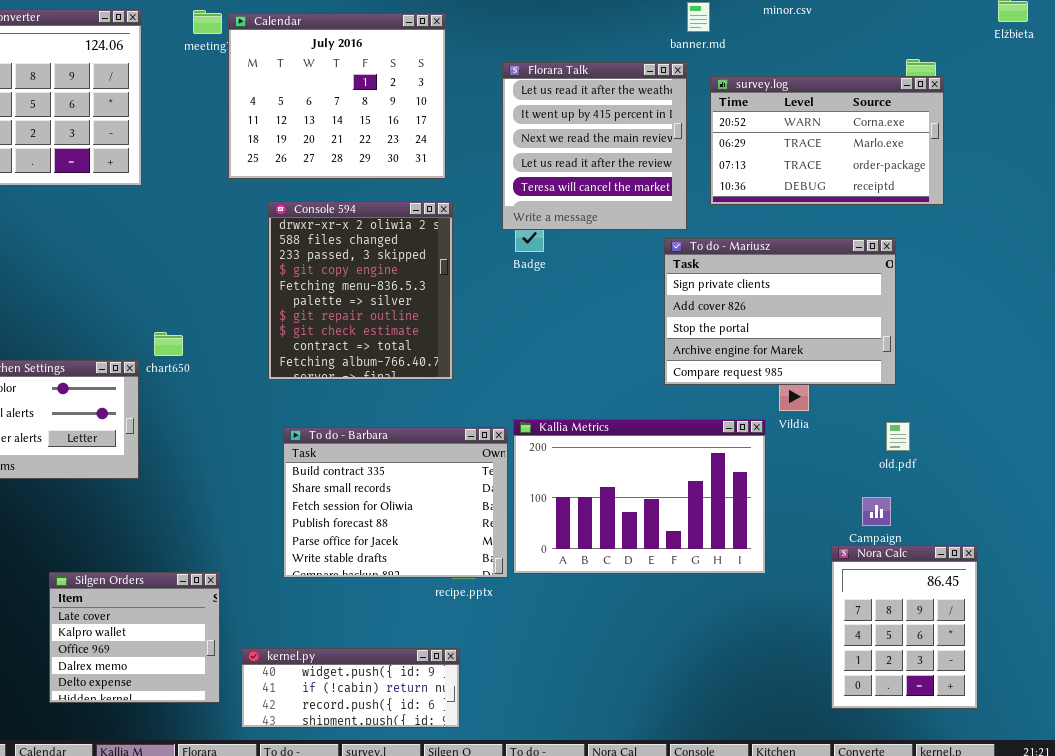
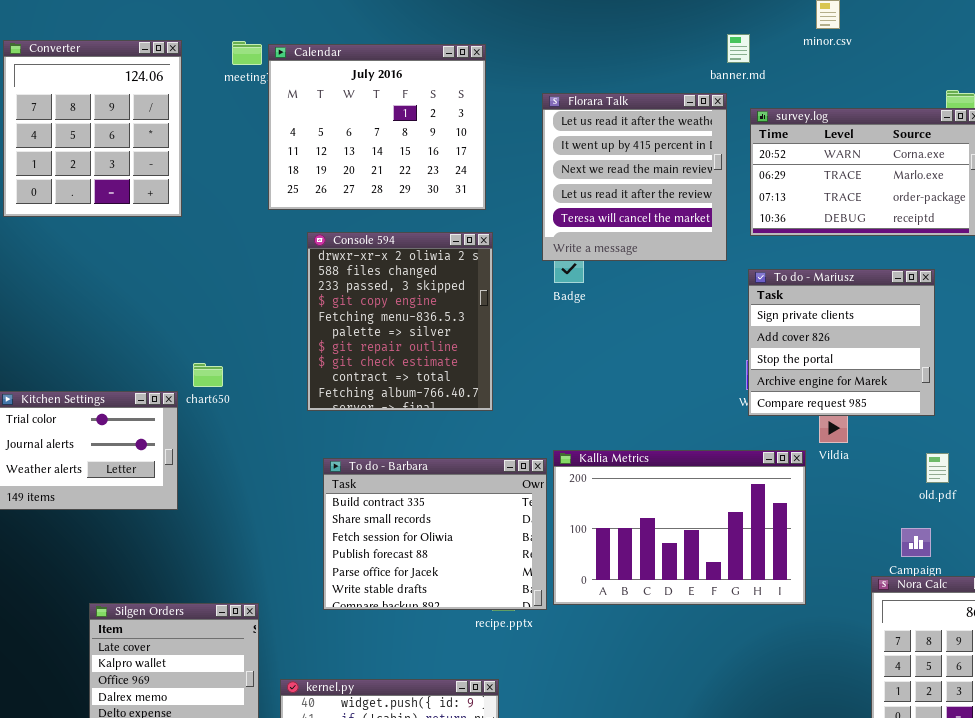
To do - Mariusz: [664,238,896,385] -> [748,269,935,416], resized

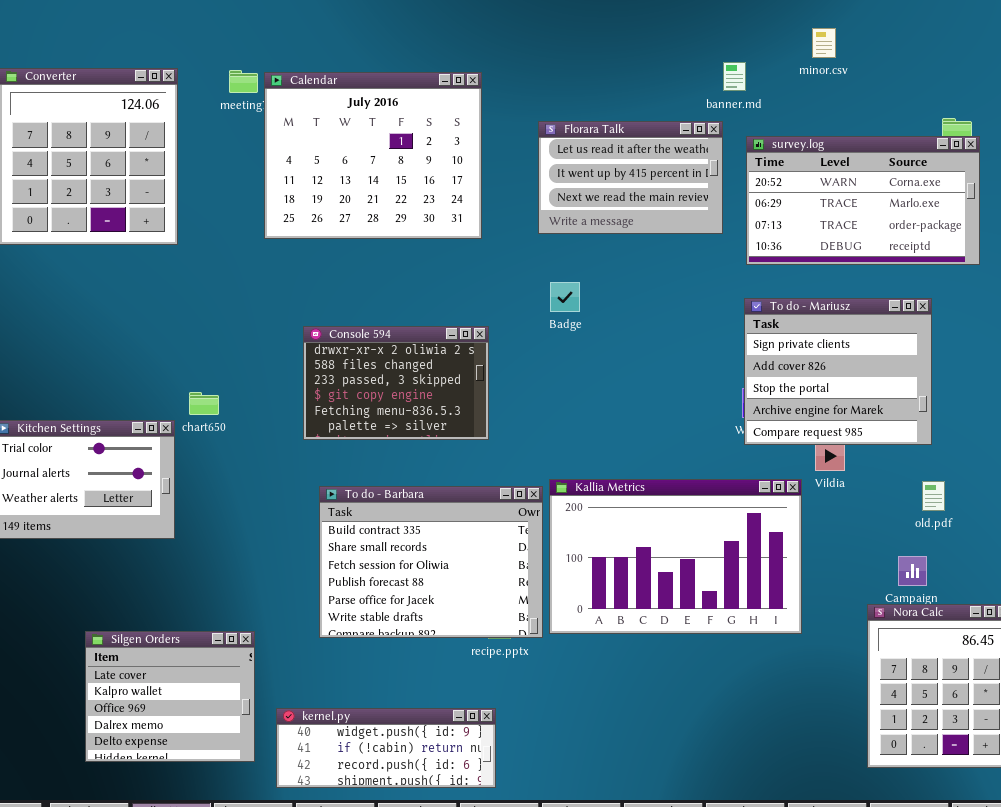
Florara Talk: [542,93,727,261] -> [538,121,723,234], resized
Console 594: [307,232,493,411] -> [303,326,489,440], resized

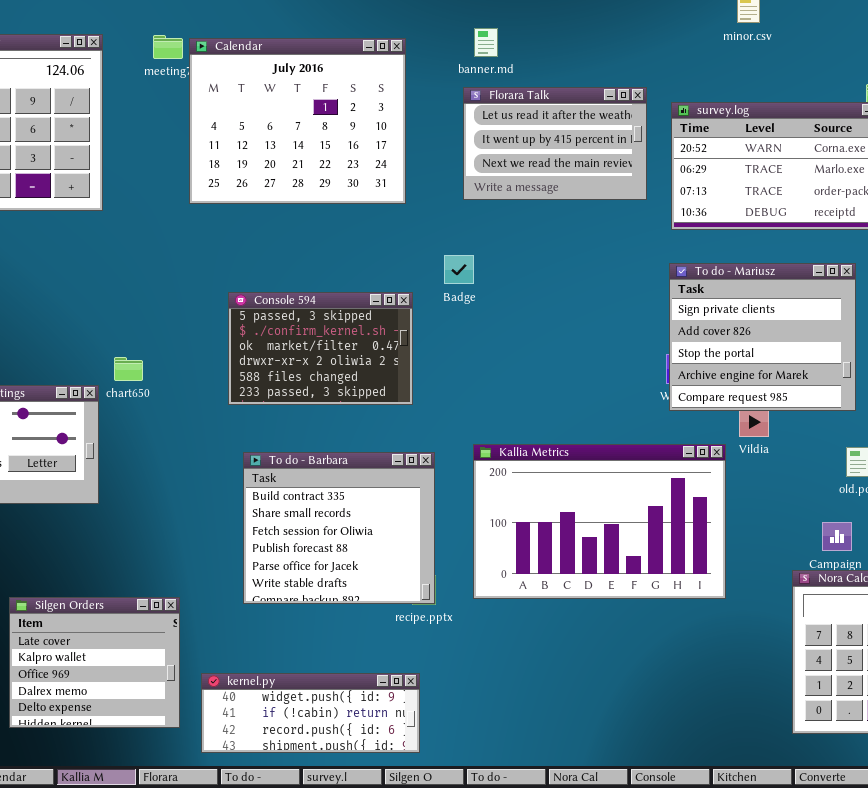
banner.md: [723,62,746,91] -> [474,28,498,57], moved
Badge: [550,282,580,312] -> [444,255,474,284], moved
Console 594: [303,326,489,440] -> [228,292,413,405], scrolled up 3 rows
To do - Barbara: [319,486,543,638] -> [243,452,435,604], resized

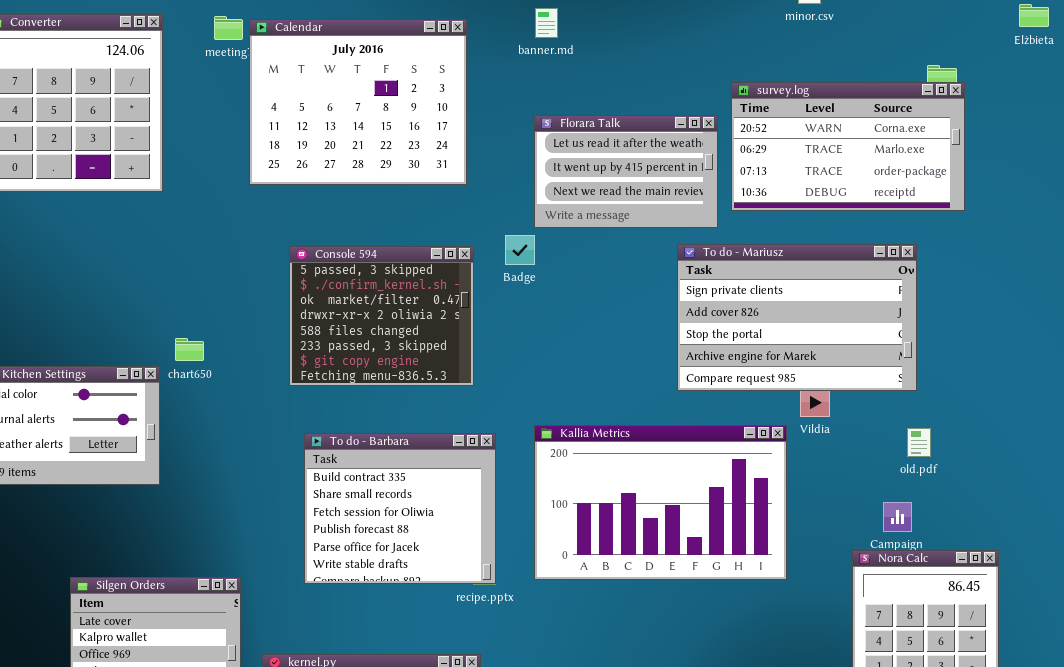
Florara Talk: [463,87,647,200] -> [534,115,718,228], moved
To do - Mariusz: [669,263,856,411] -> [677,244,917,391], resized
Console 594: [228,292,413,405] -> [289,246,474,386], resized

